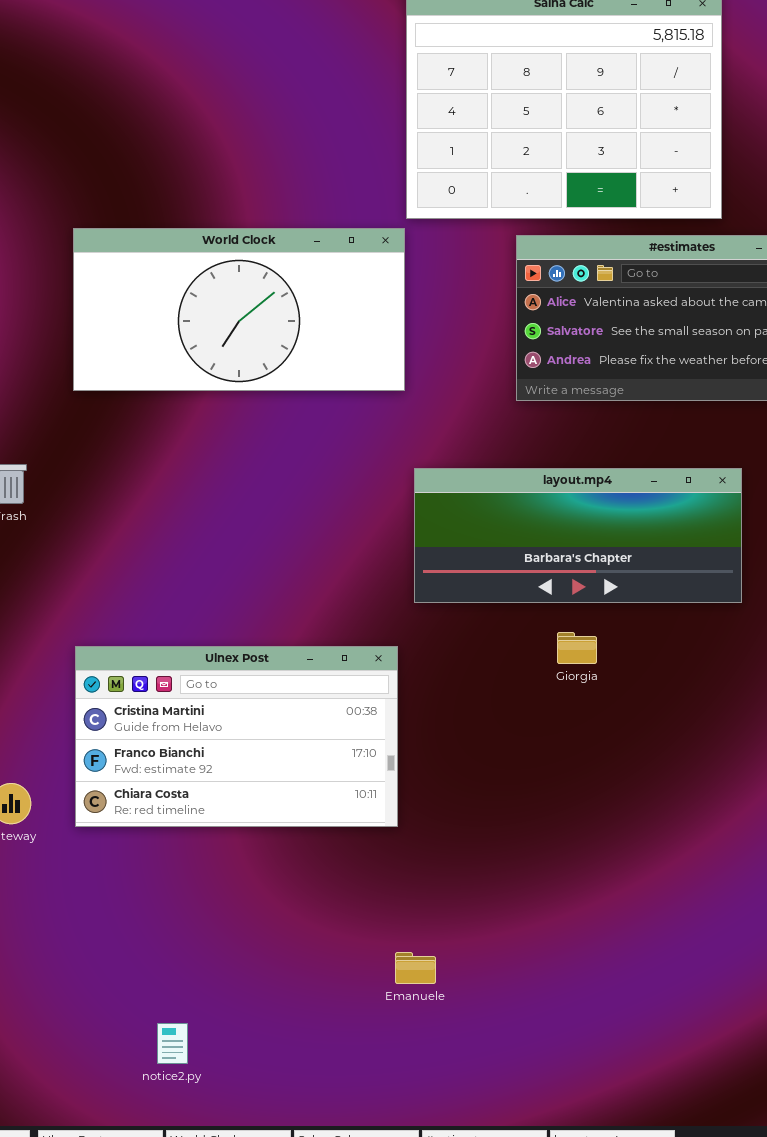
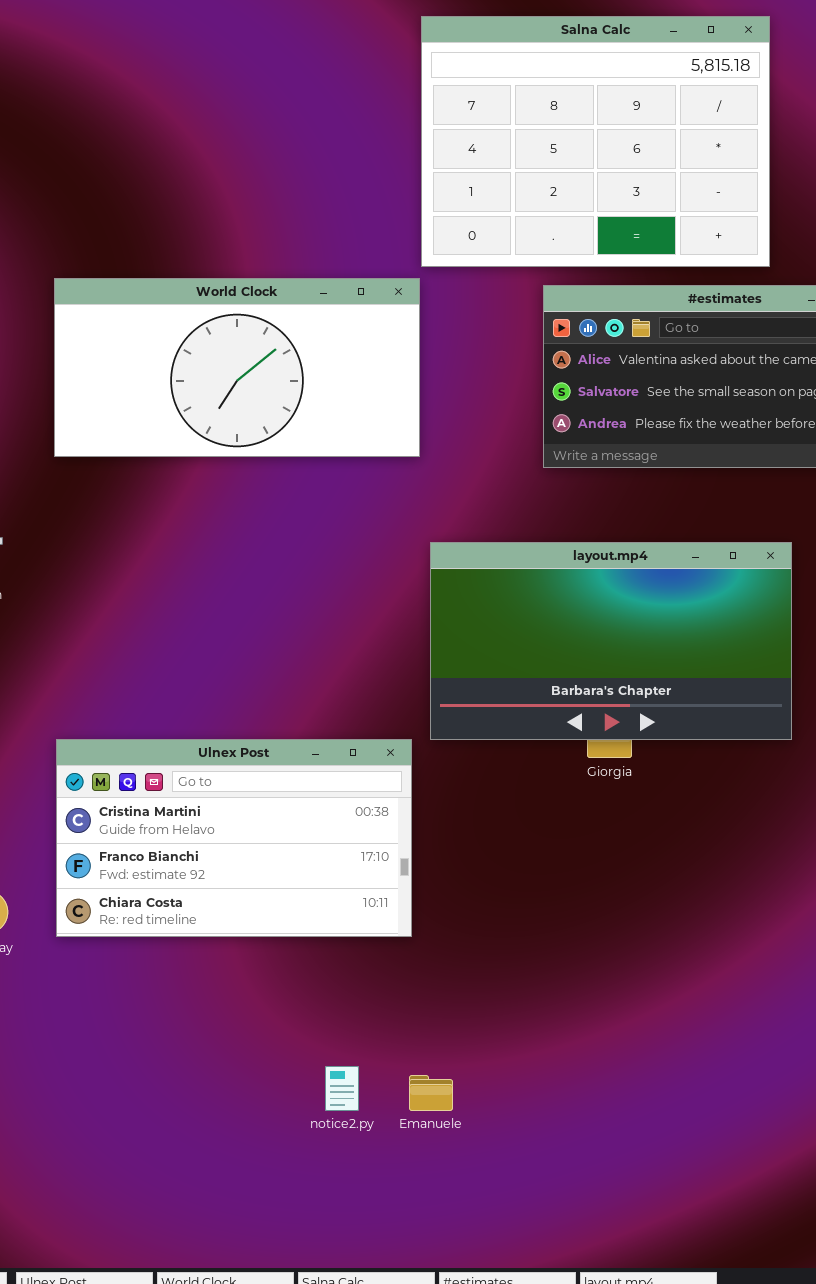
layout.mp4: [414,468,742,603] -> [430,542,792,740], resized
notice2.py: [157,1023,188,1064] -> [325,1066,359,1111], moved

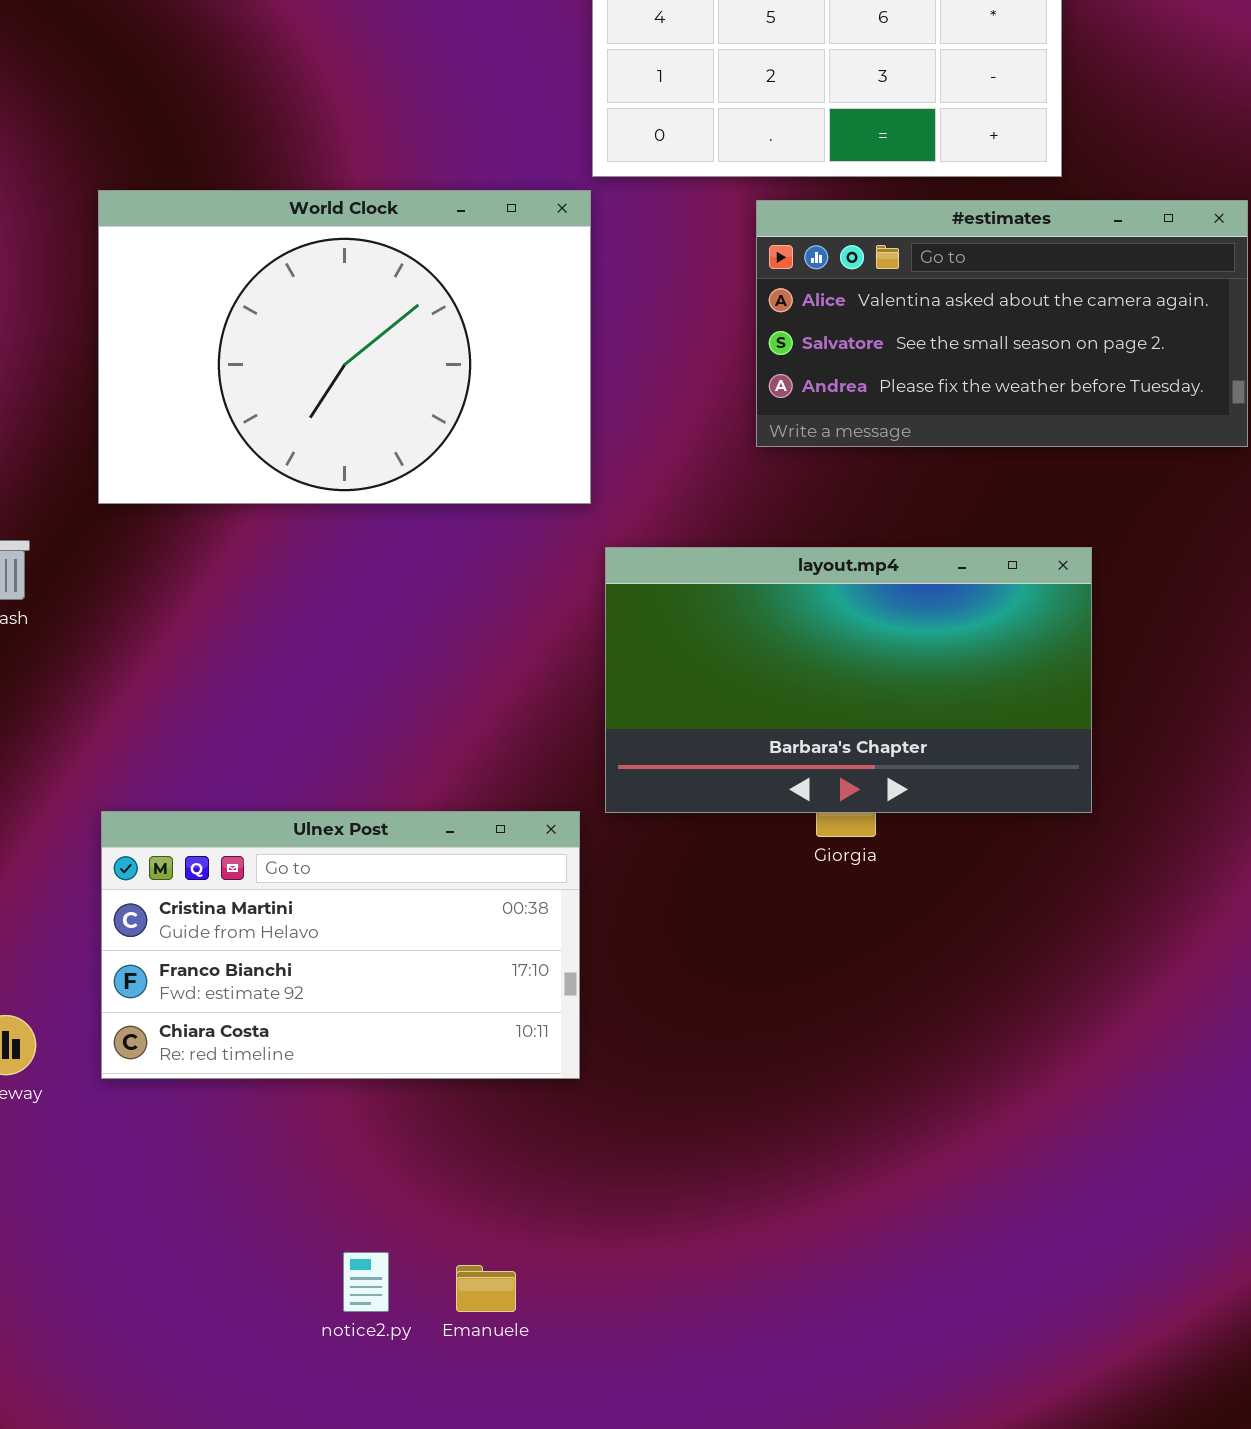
World Clock: [54,278,420,457] -> [98,190,591,504], resized
notice2.py: [325,1066,359,1111] -> [343,1252,389,1312], moved
Emanuele: [409,1075,453,1111] -> [456,1265,516,1312], moved

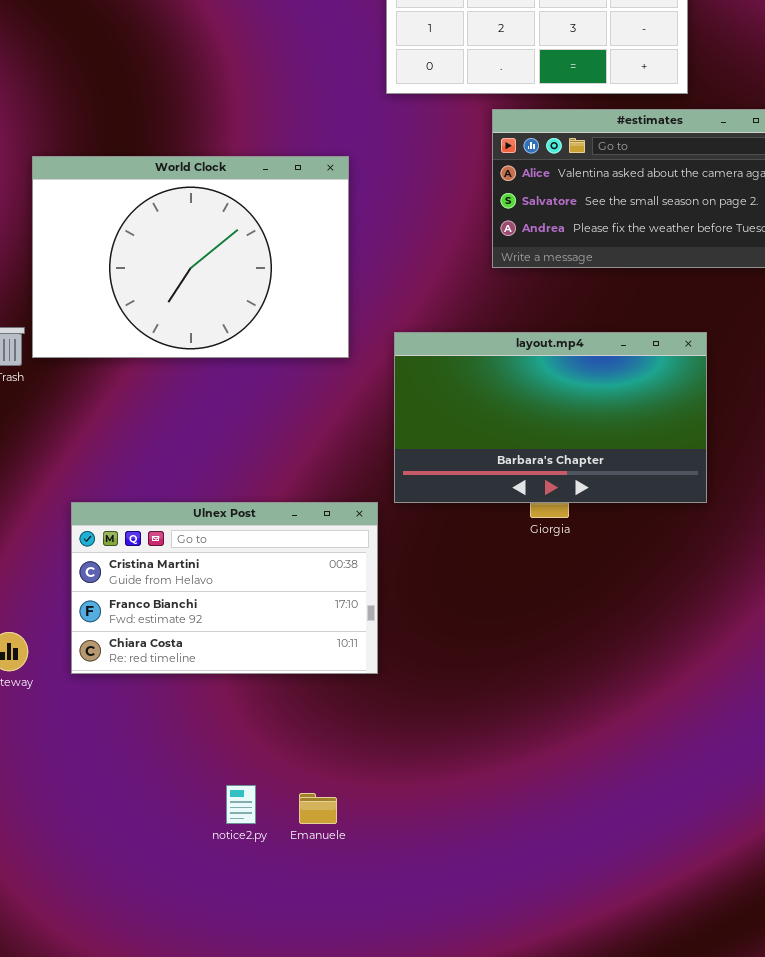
World Clock: [98,190,591,504] -> [32,156,349,358], moved

